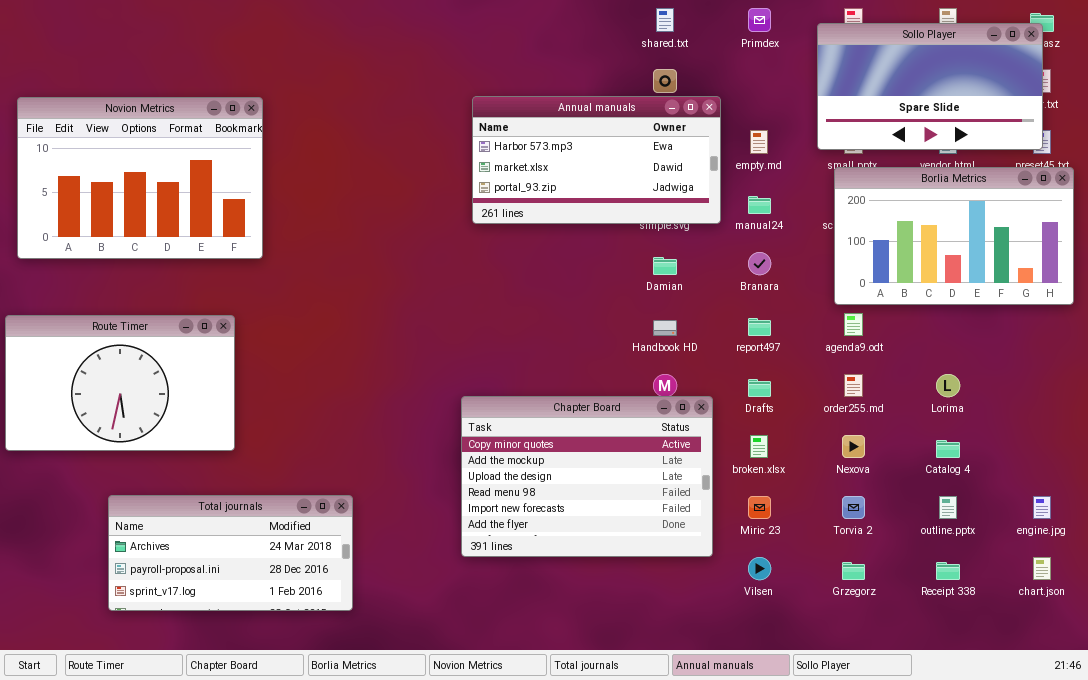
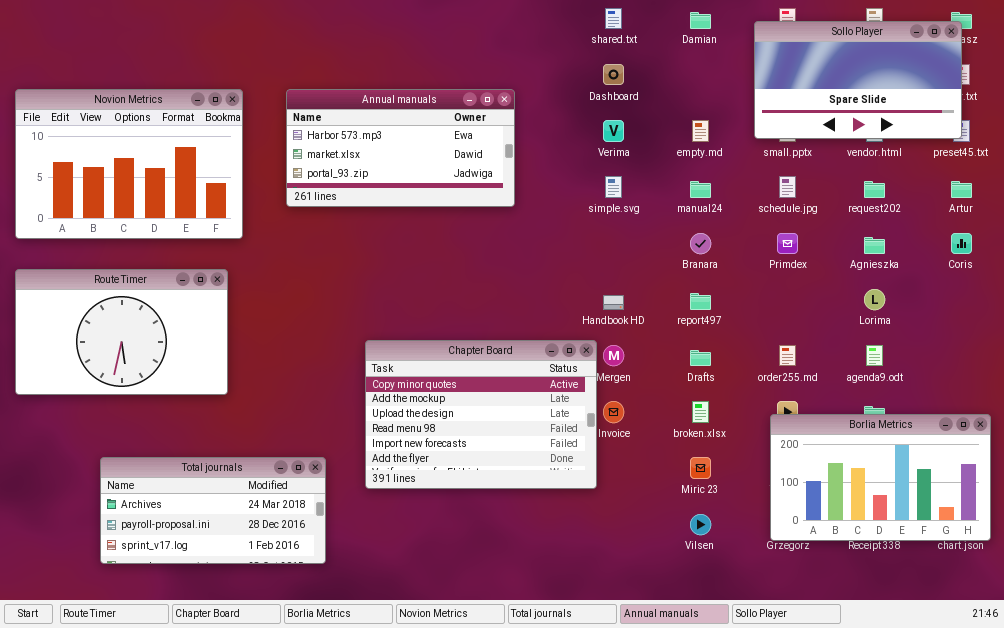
Primdex: [748,8,771,32] -> [777,233,798,254], moved
Annual manuals: [472,96,721,224] -> [286,89,515,207], moved
Borlia Metrics: [834,167,1074,305] -> [770,414,991,541], moved
Damian: [653,257,677,275] -> [690,12,711,29], moved
agenda9.odt: [844,313,863,336] -> [866,345,883,366], moved
Route Timer: [5,315,235,451] -> [15,269,228,395], moved
Lorima: [936,374,960,397] -> [864,289,885,310], moved
Chapter Board: [461,396,713,557] -> [365,340,597,489], moved

